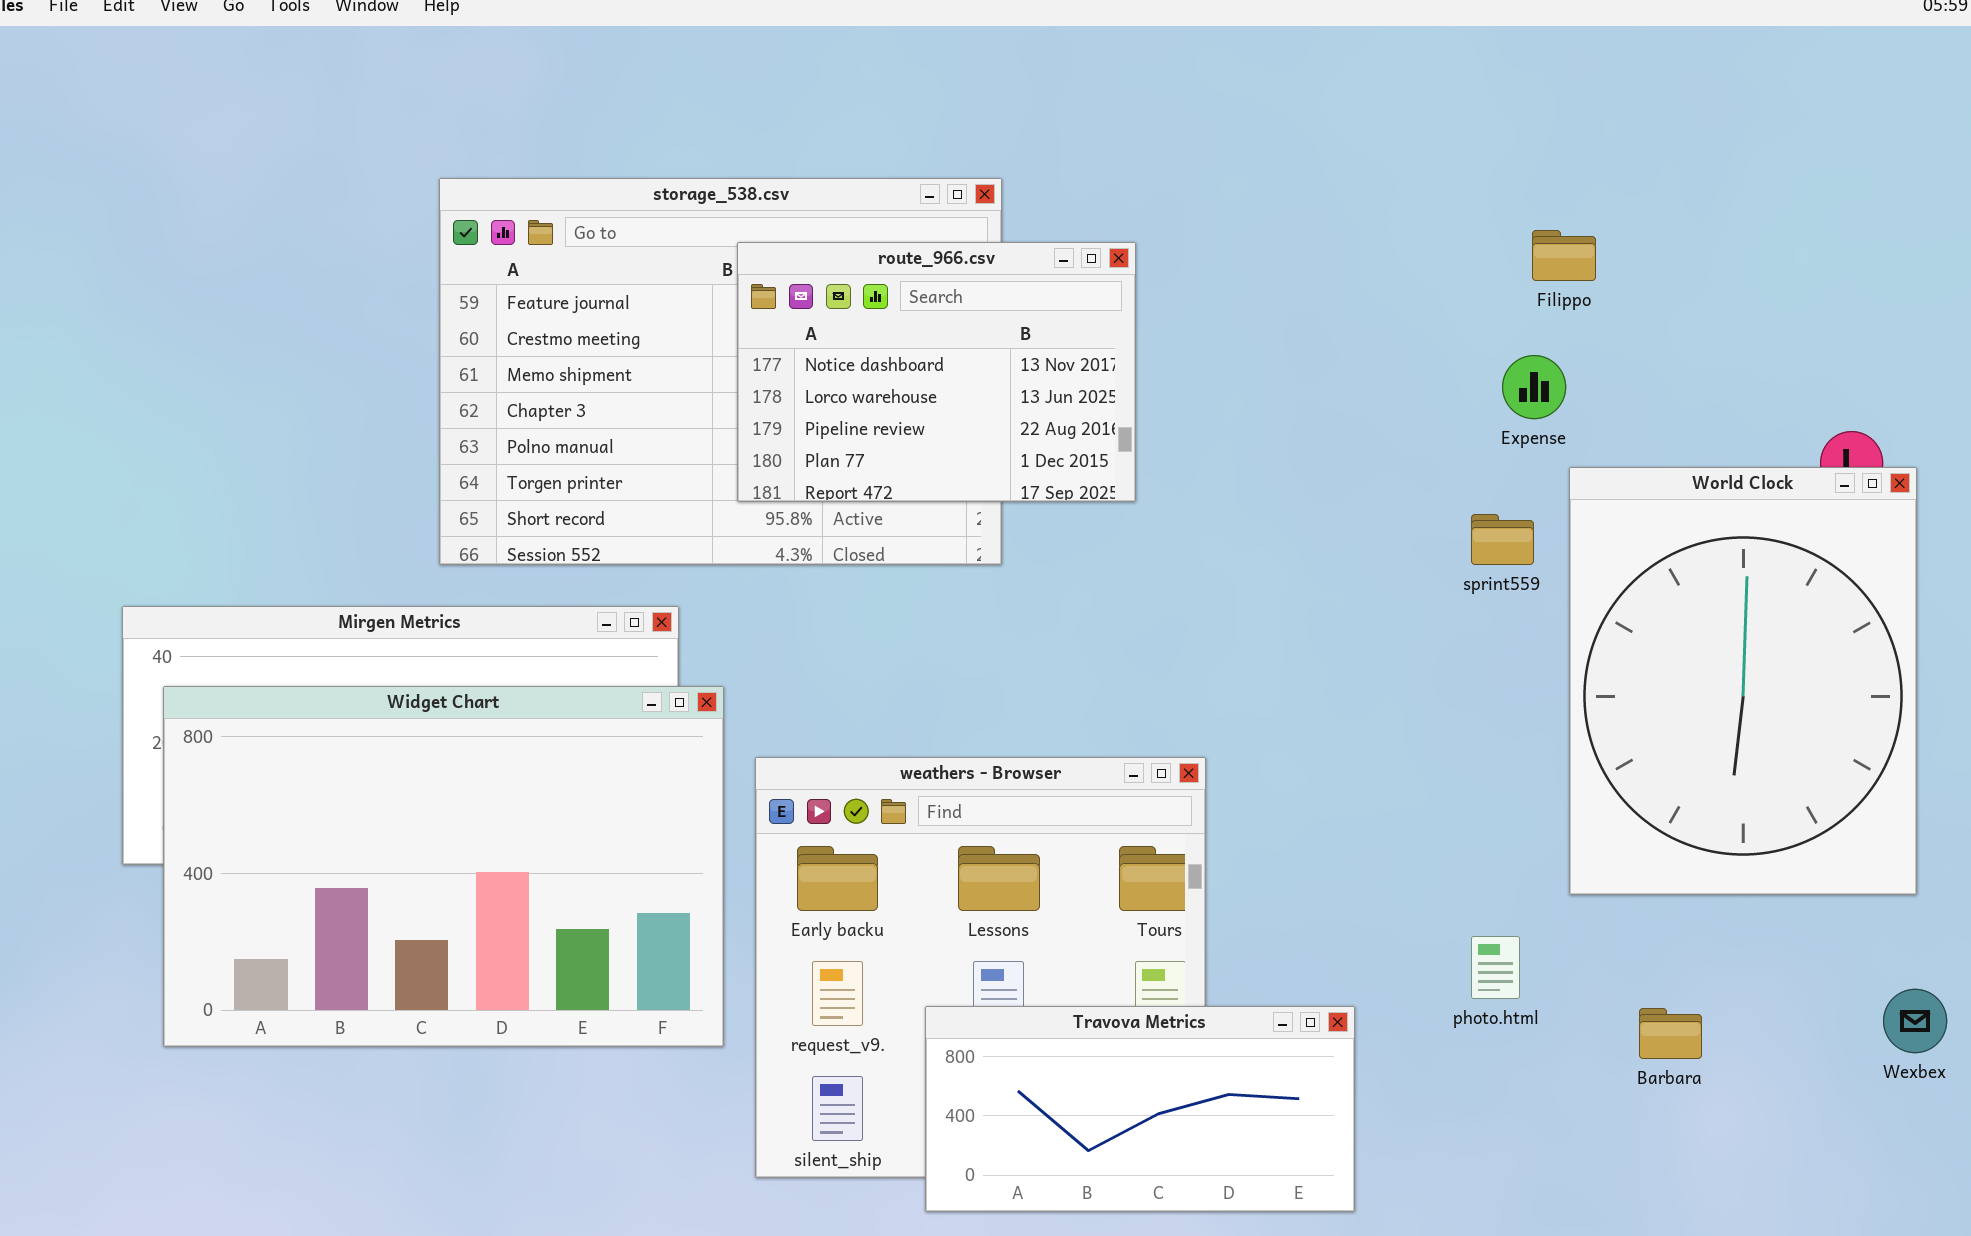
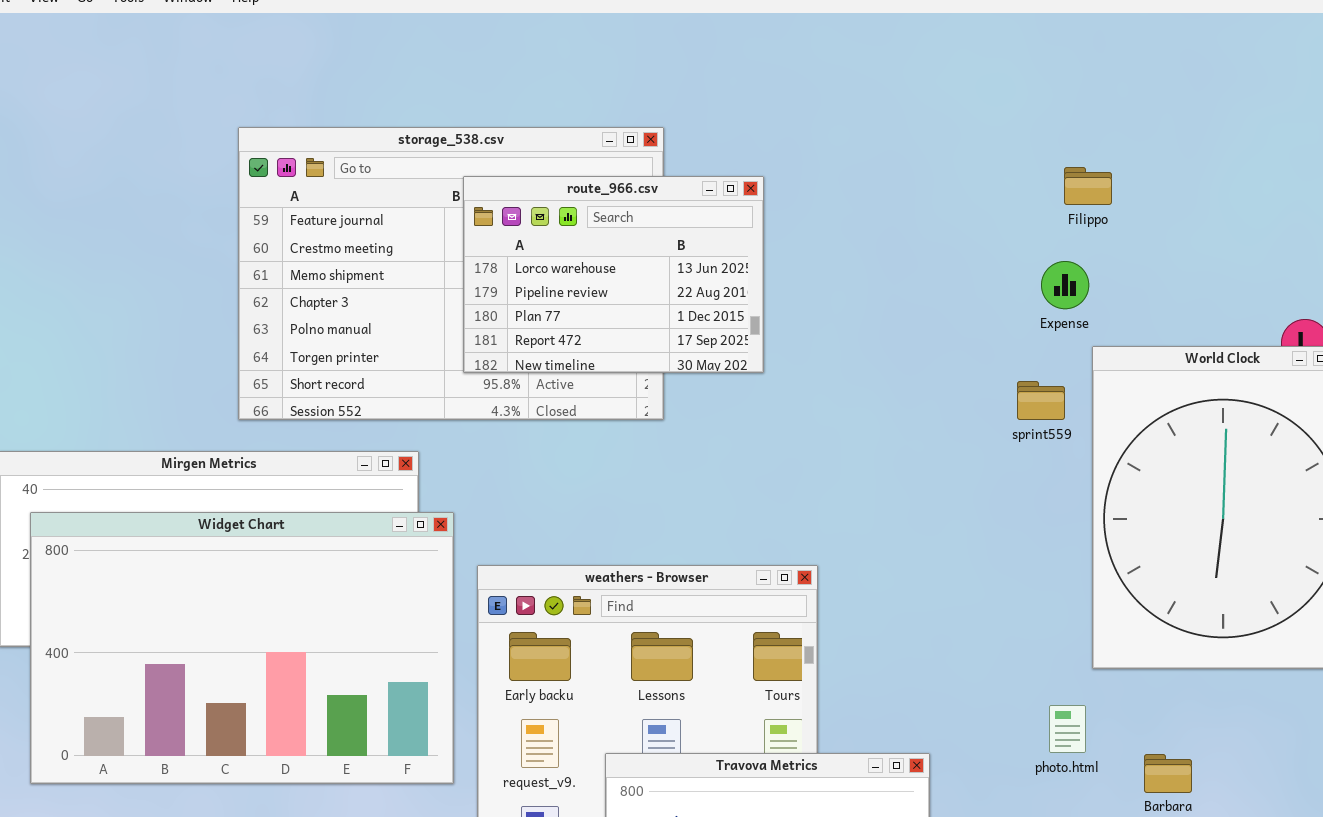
route_966.csv: [737,242,1136,502] -> [463,176,764,373], scrolled down 1 row
photo.html: [1471,936,1520,999] -> [1049,705,1086,753], moved

